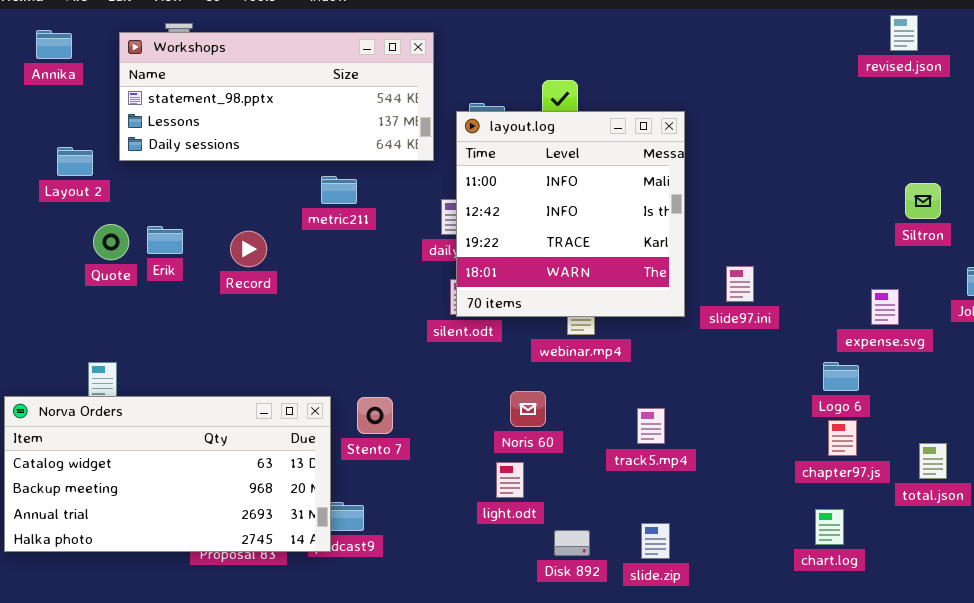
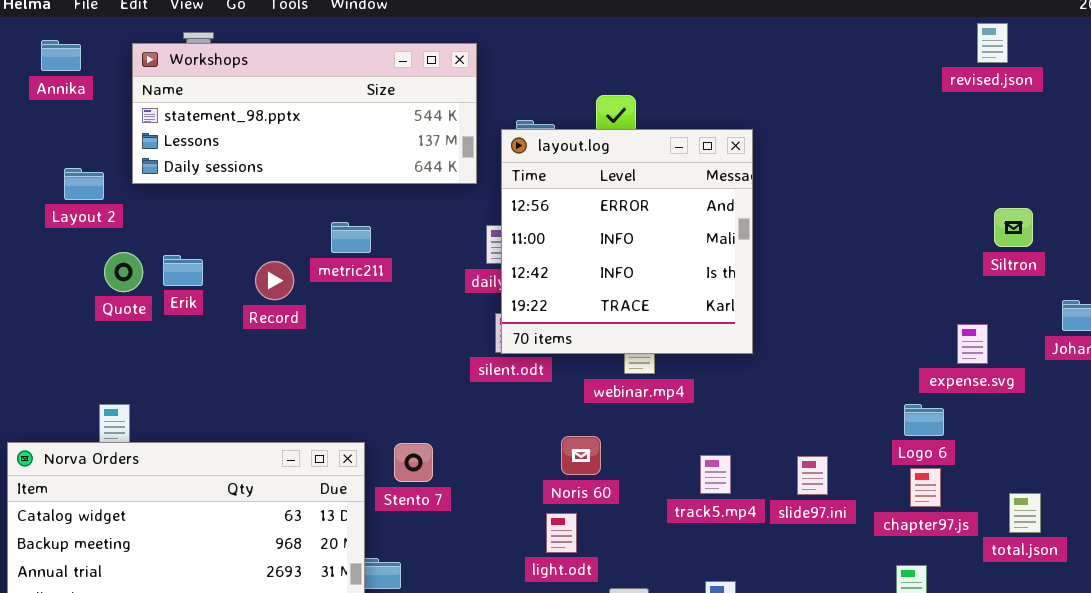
layout.log: [456,111,685,317] -> [501,129,753,354], scrolled up 1 row
metric211: [321,176,357,204] -> [331,222,371,253], moved
slide97.ini: [726,266,754,302] -> [797,456,828,495], moved

